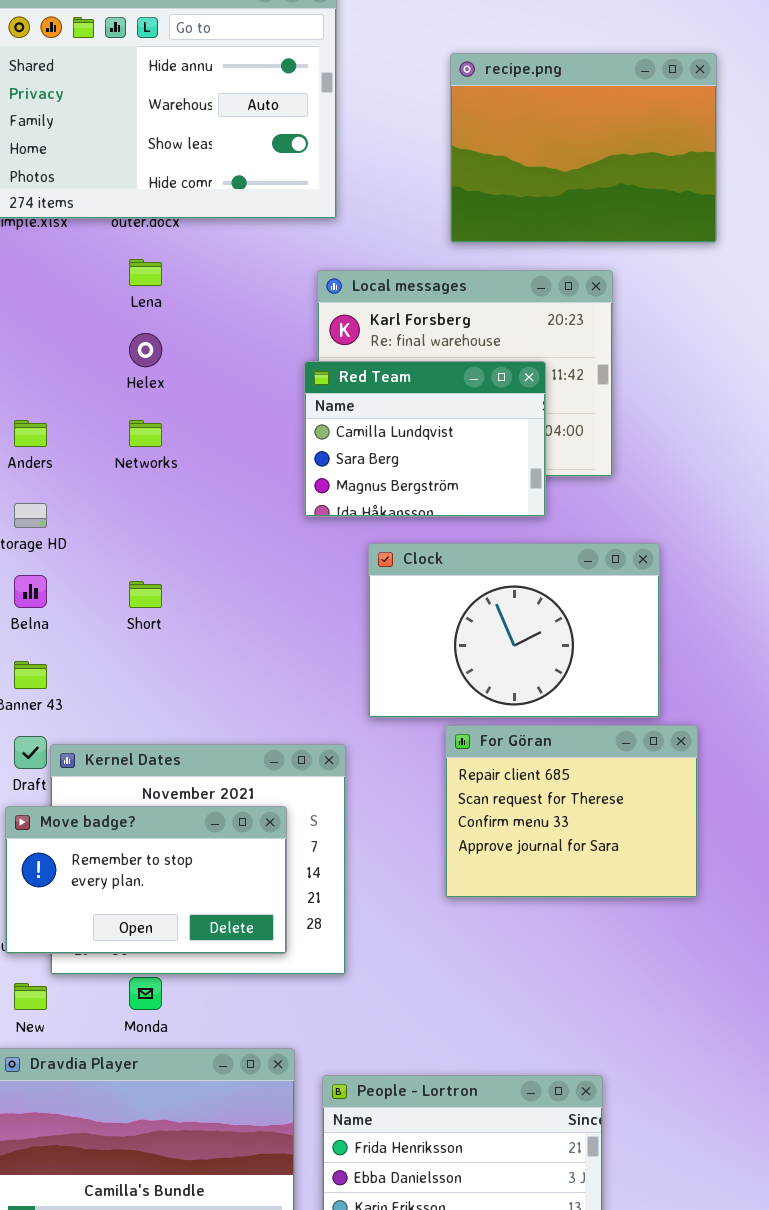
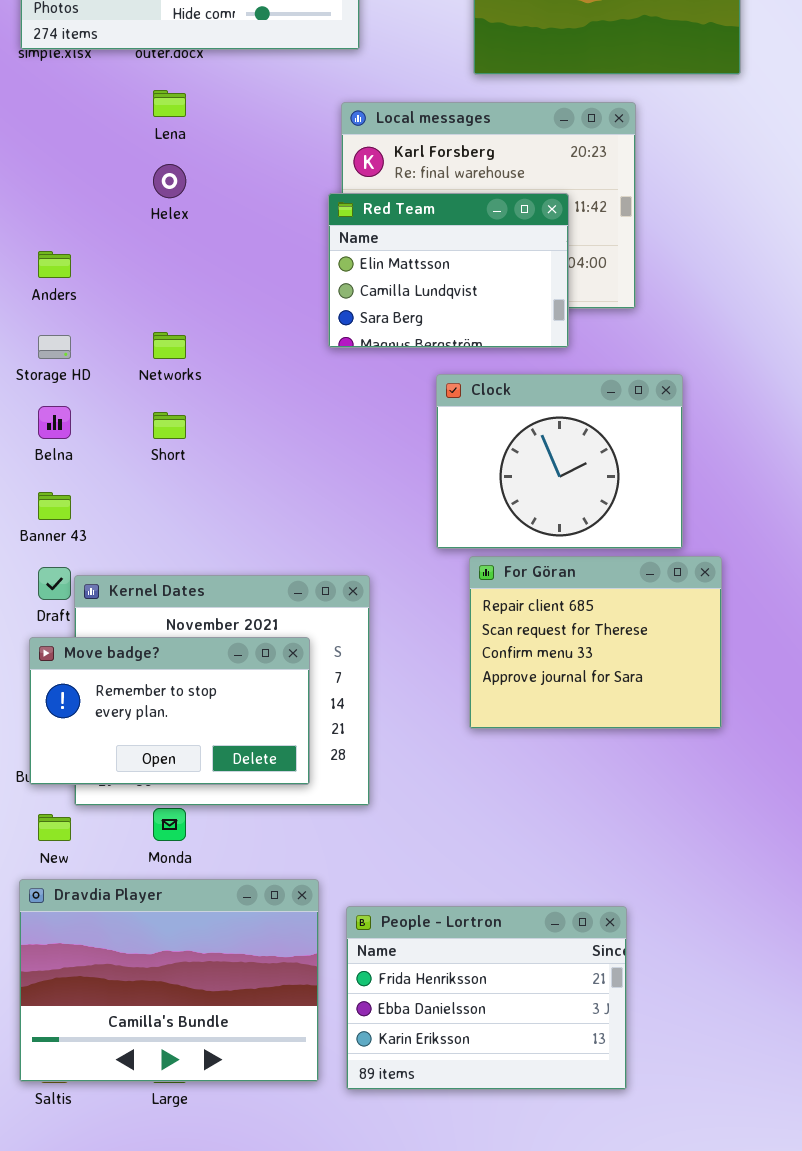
Red Team: [304,361,546,517] -> [328,193,569,348], scrolled up 1 row
Networks: [129,420,162,447] -> [153,332,186,359], moved
Clock: [368,543,660,718] -> [436,374,683,549], resized

